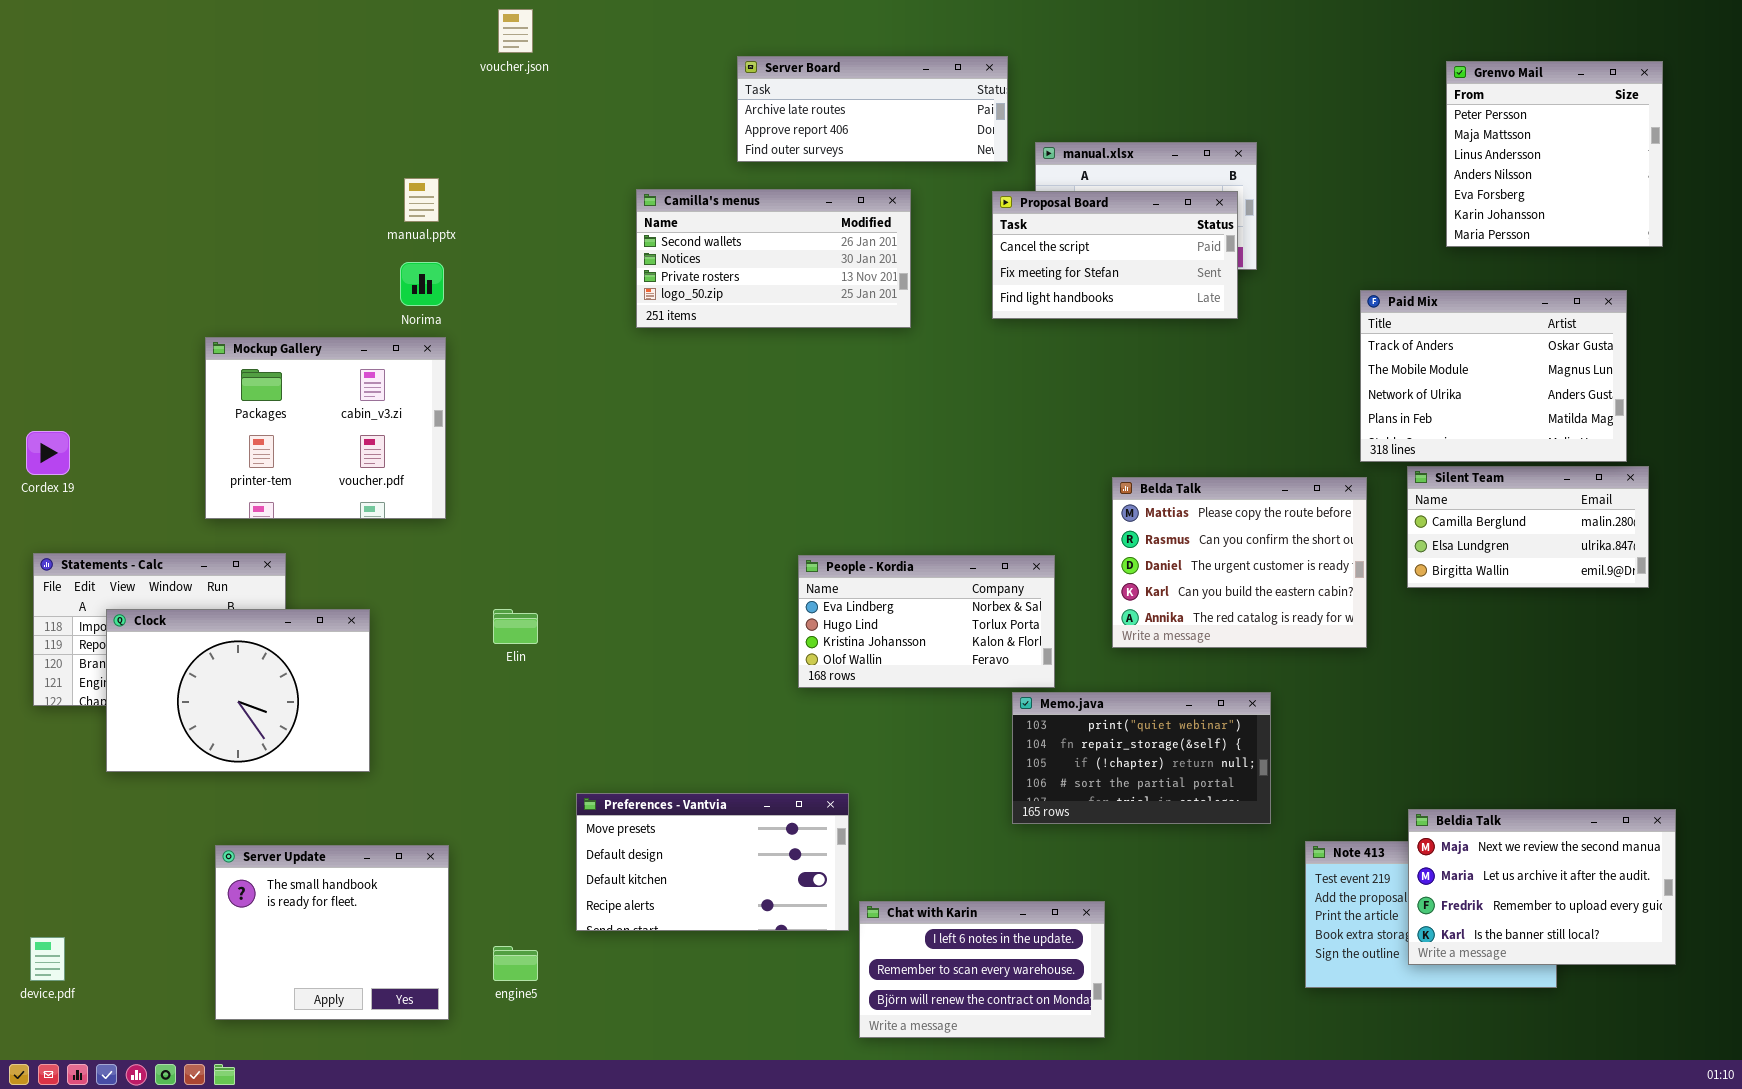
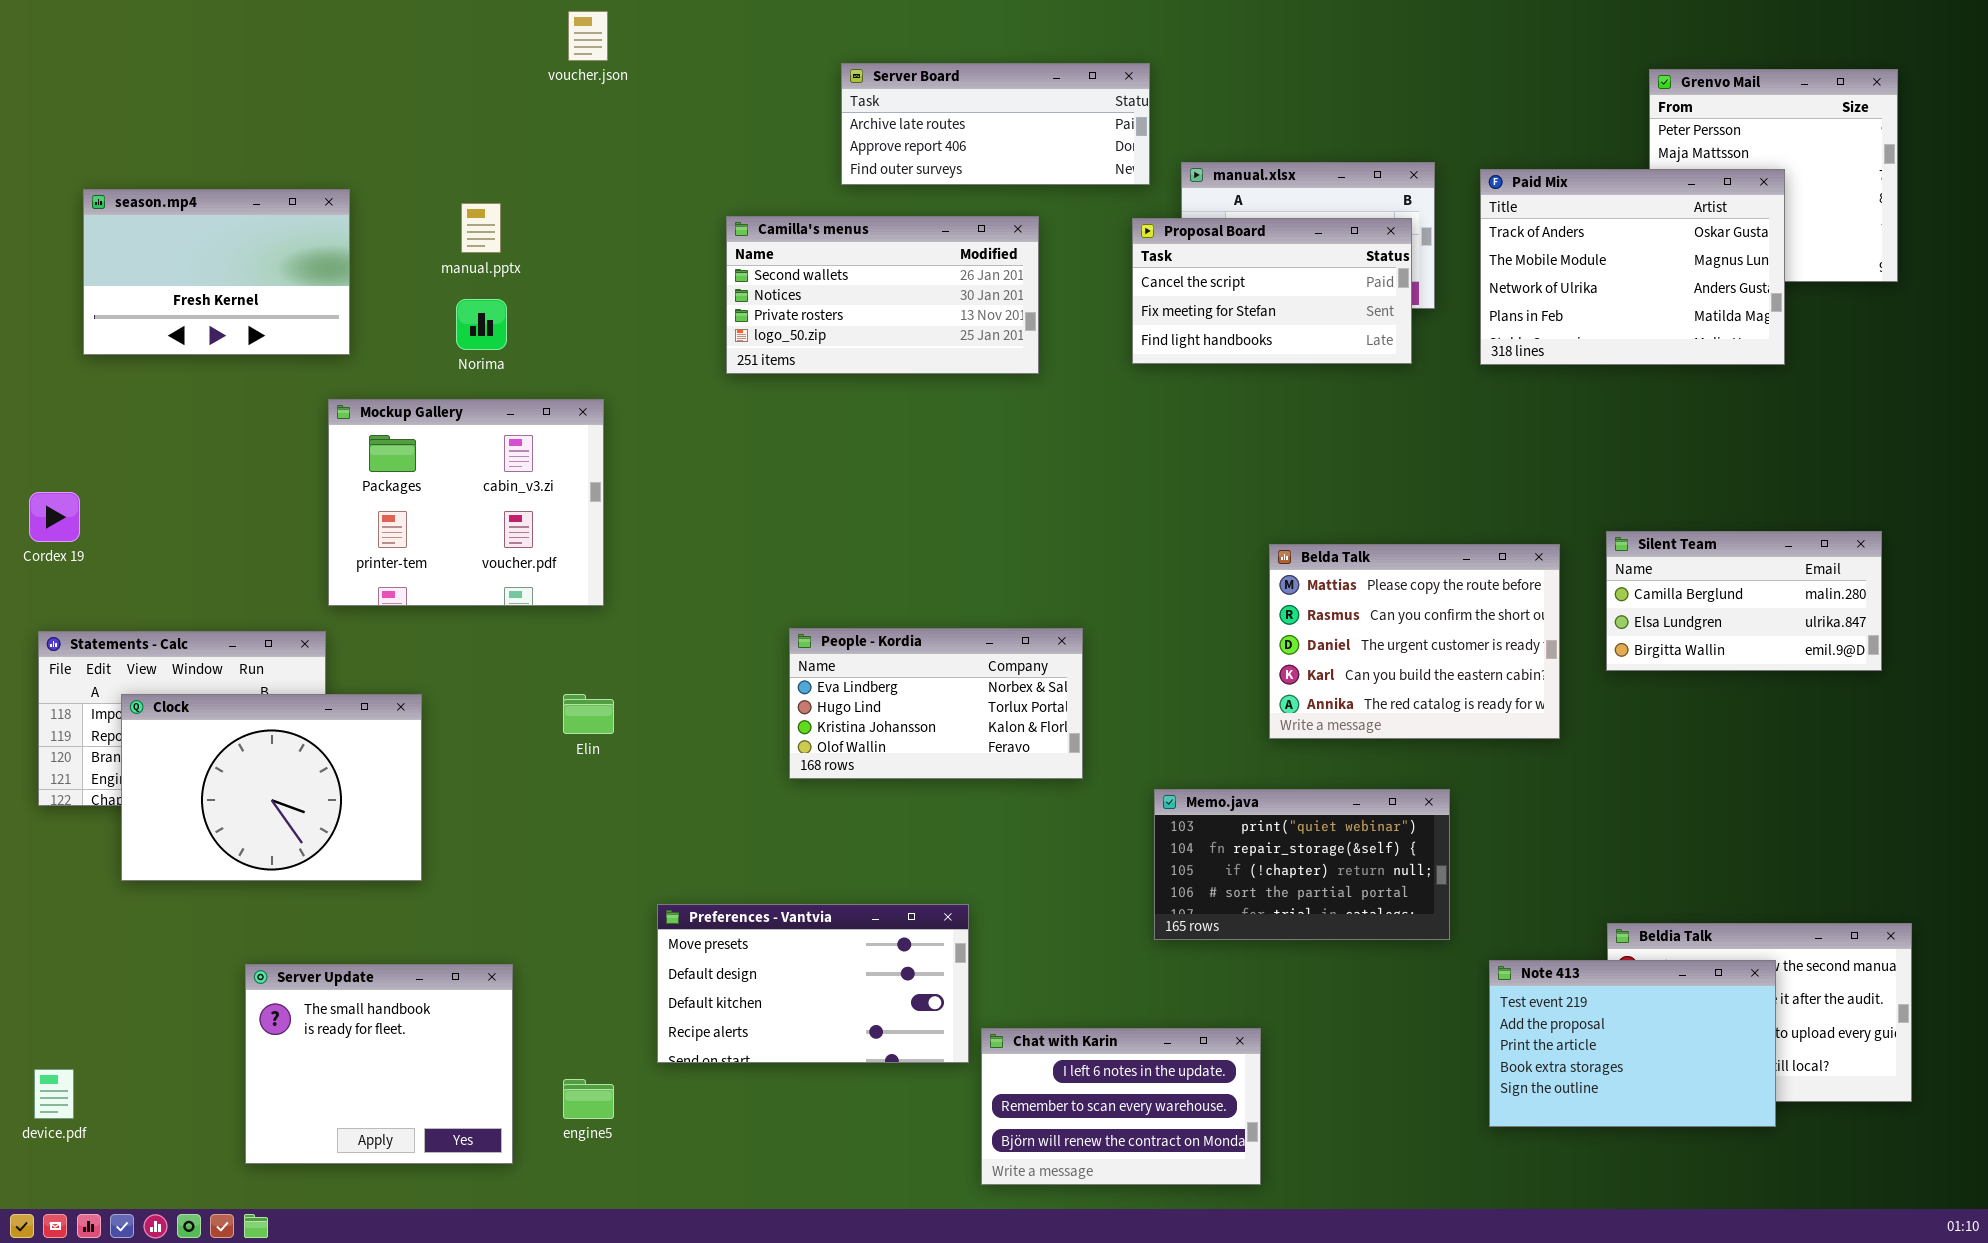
season.mp4: none -> [83,189,350,355], opened
Paid Mix: [1360,290,1627,462] -> [1480,169,1785,365], moved
Mockup Gallery: [205,337,446,519] -> [328,399,604,606], moved
People - Kordia: [798,555,1055,688] -> [789,628,1083,779], moved
Note 413: [1305,841,1557,988] -> [1489,960,1776,1127], raised

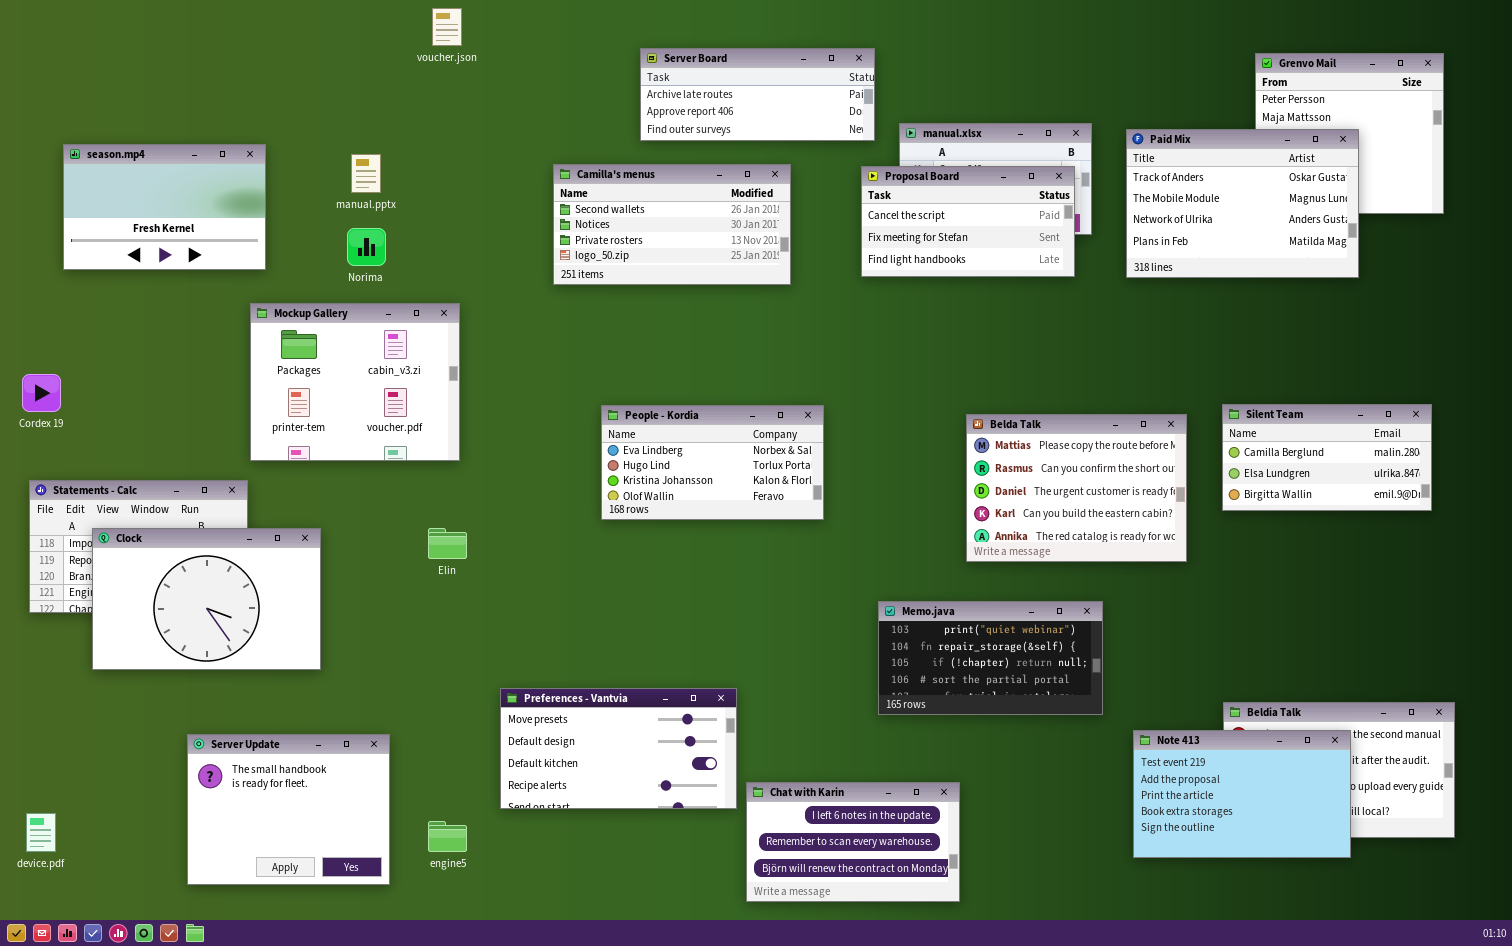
People - Kordia: [789,628,1083,779] -> [601,405,824,520], moved

